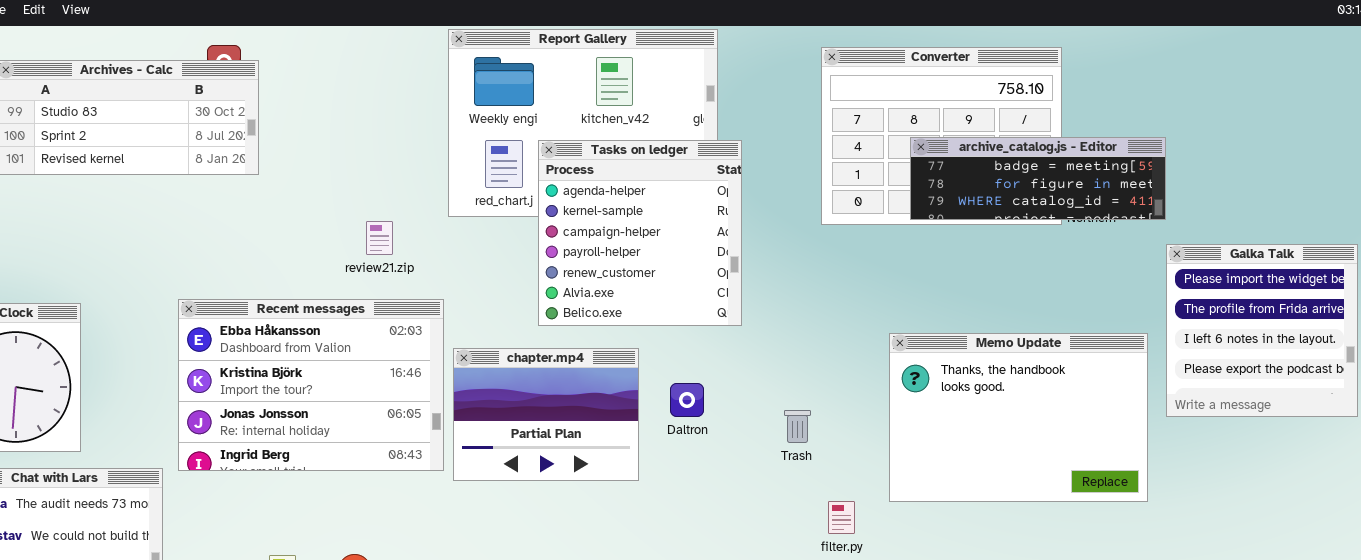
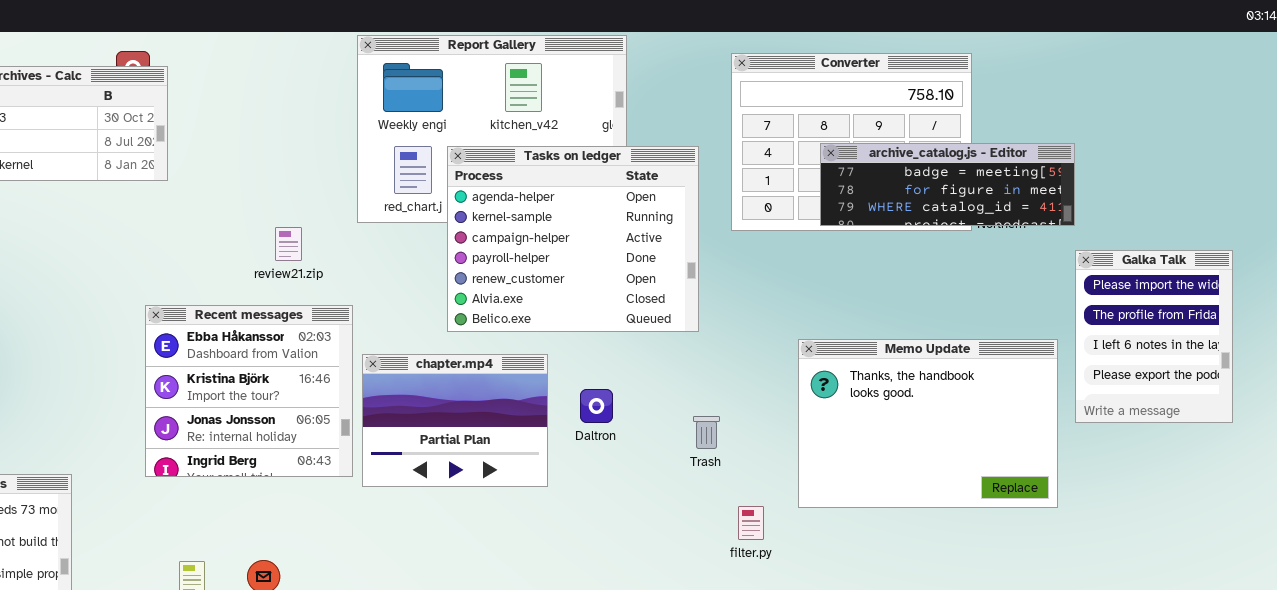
Tasks on ledger: [538,140,742,326] -> [447,146,699,332], resized
Galka Talk: [1166,244,1358,417] -> [1075,250,1233,423], resized
Recent messages: [178,299,444,471] -> [145,305,353,477], resized

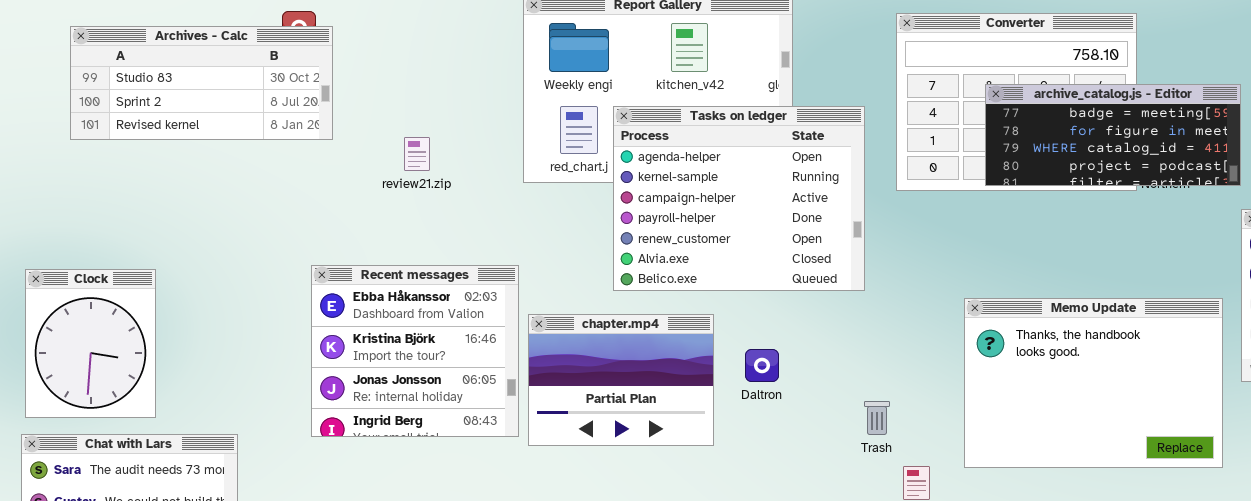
archive_catalog.js - Editor: [820,143,1075,226] -> [985,84,1241,186], resized
review21.zip: [275,227,302,261] -> [404,137,430,171], moved
Trash: [693,416,720,449] -> [864,401,890,435], moved

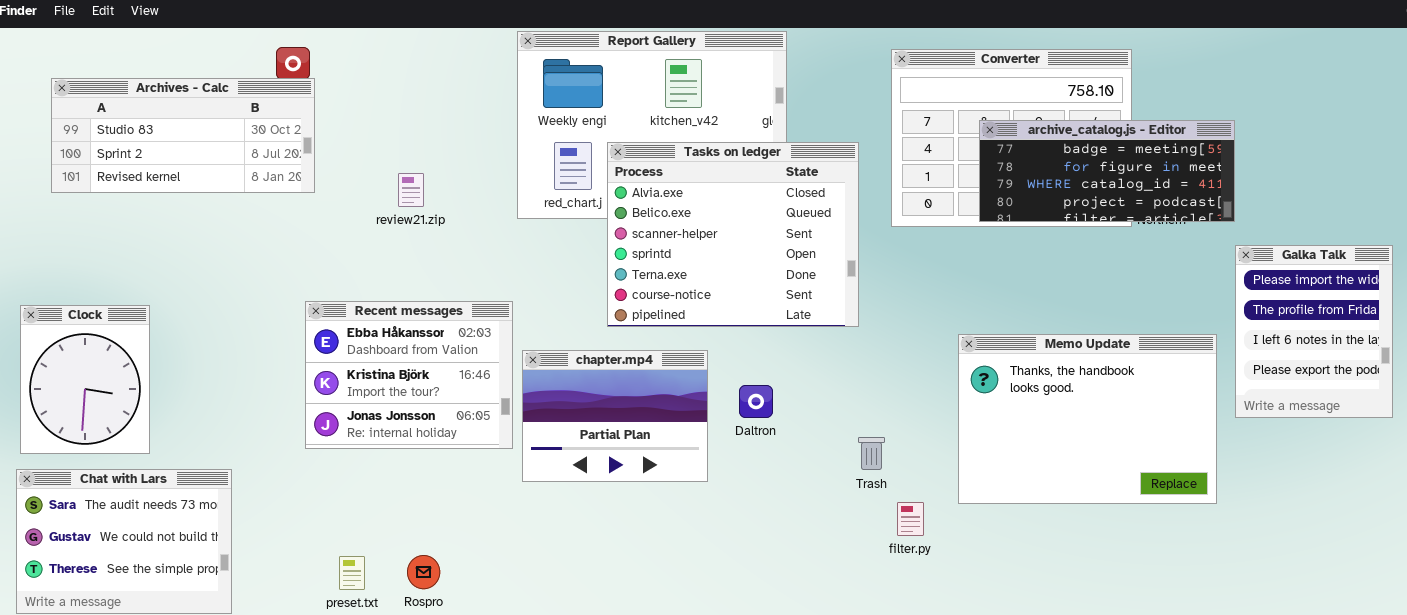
Archives - Calc: [70,26,333,140] -> [51,78,315,193], moved
Tasks on ledger: [613,106,865,291] -> [607,142,859,327], scrolled down 5 rows
Recent messages: [311,265,519,437] -> [305,301,513,449], resized

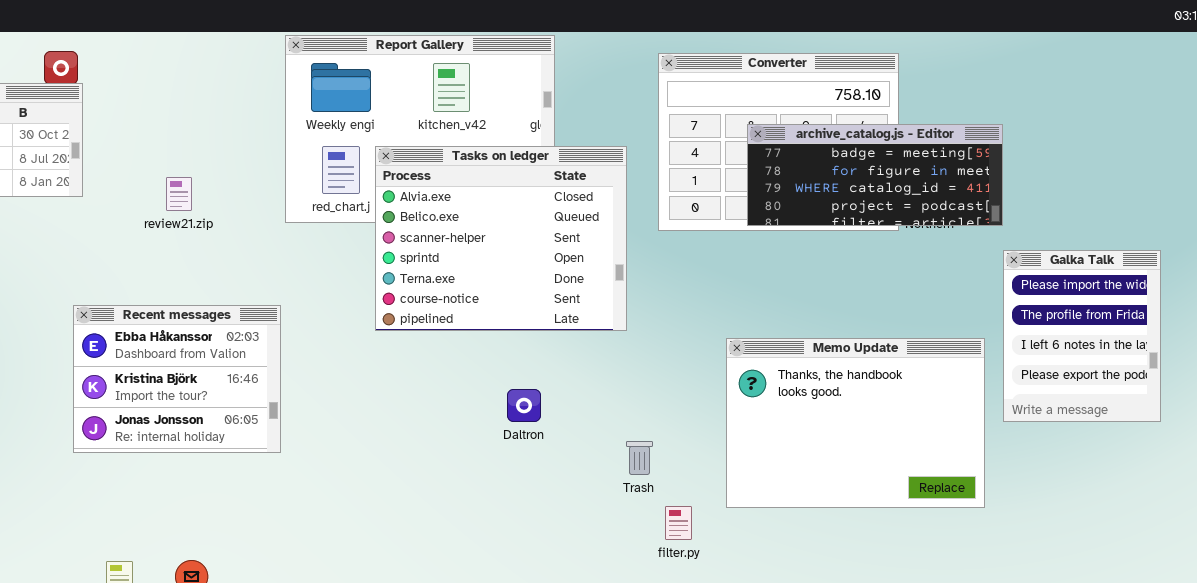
chapter.mp4: [522,350,708,482] -> none, closed

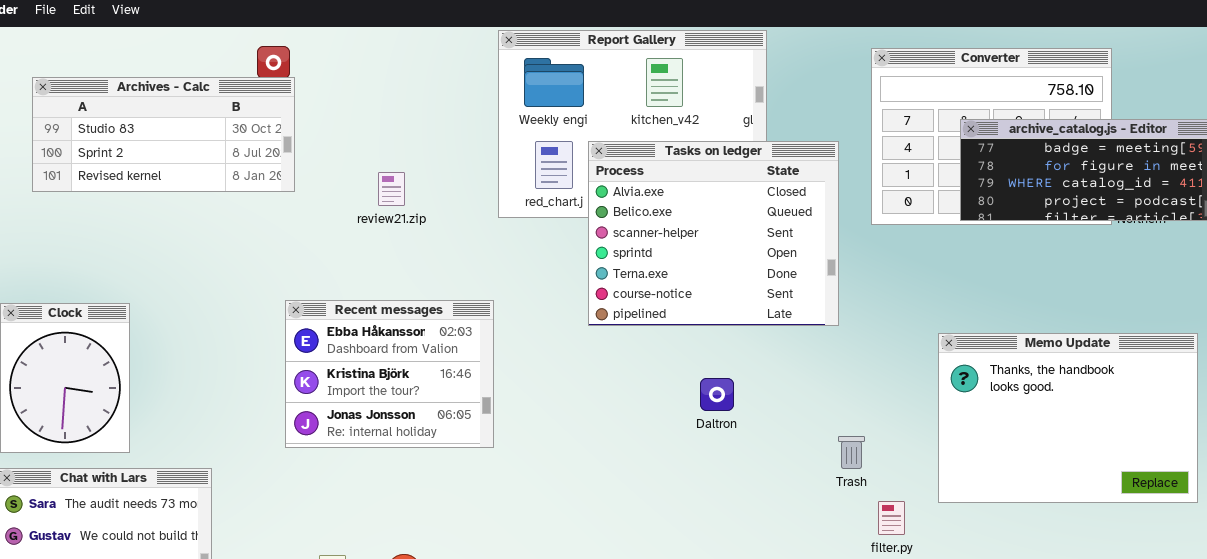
Daltron: [507,389,541,422] -> [700,378,734,411], moved

